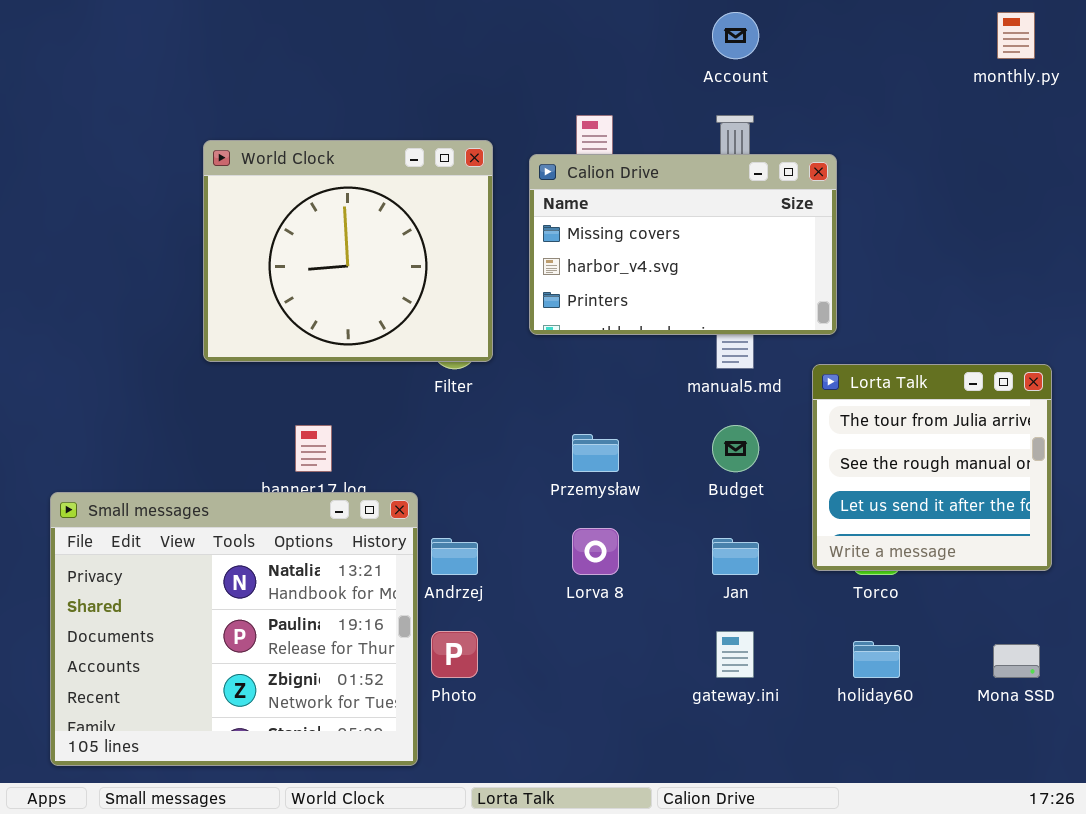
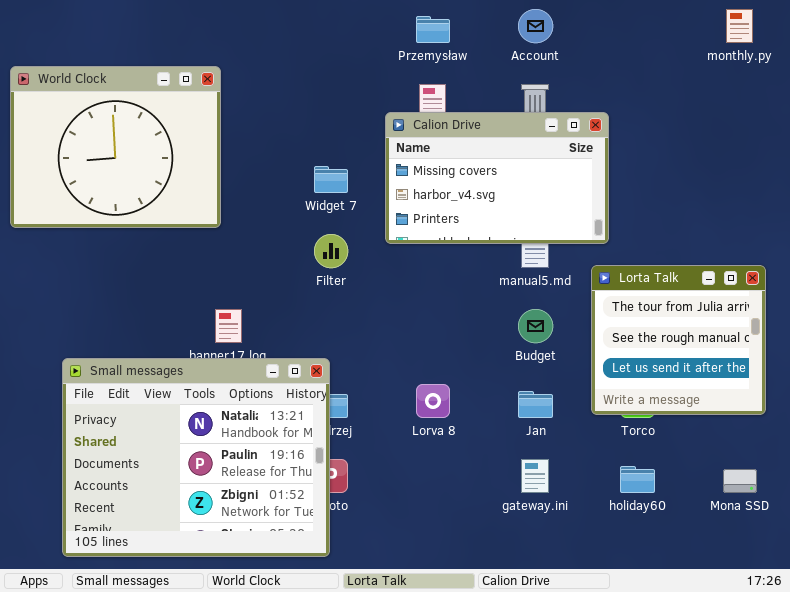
World Clock: [203,140,493,362] -> [10,66,221,228], moved
Przemysław: [572,434,619,472] -> [416,16,450,43], moved
Small messages: [50,492,418,766] -> [62,358,330,557], moved

